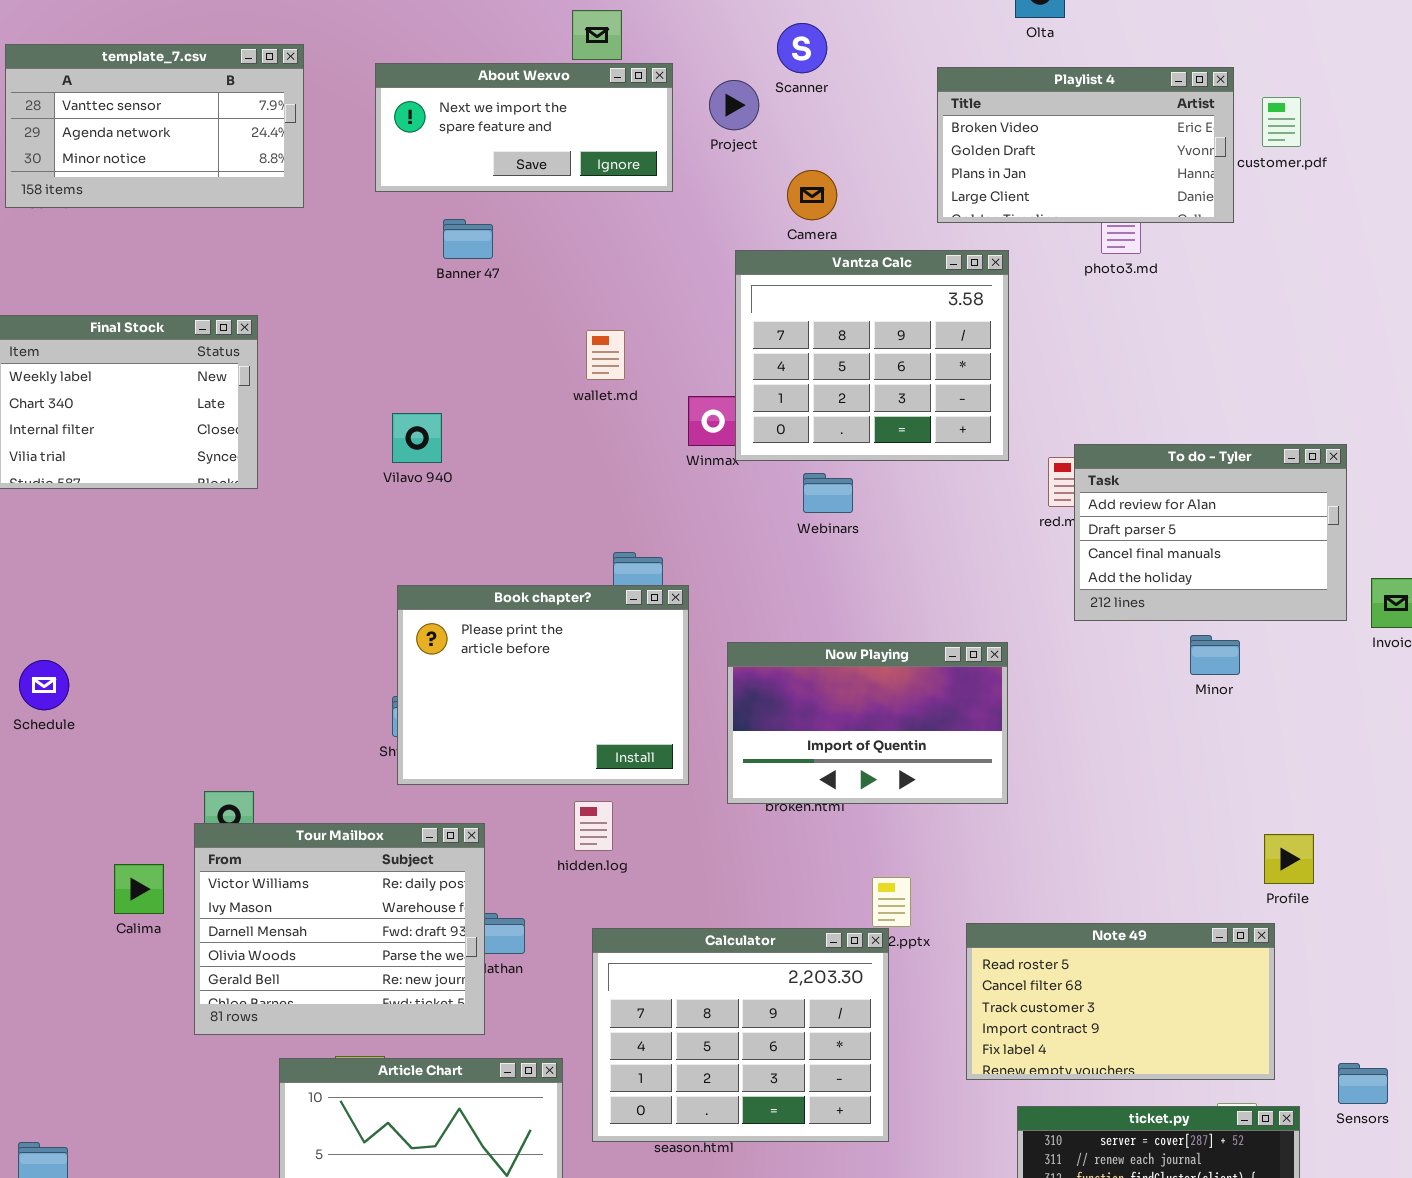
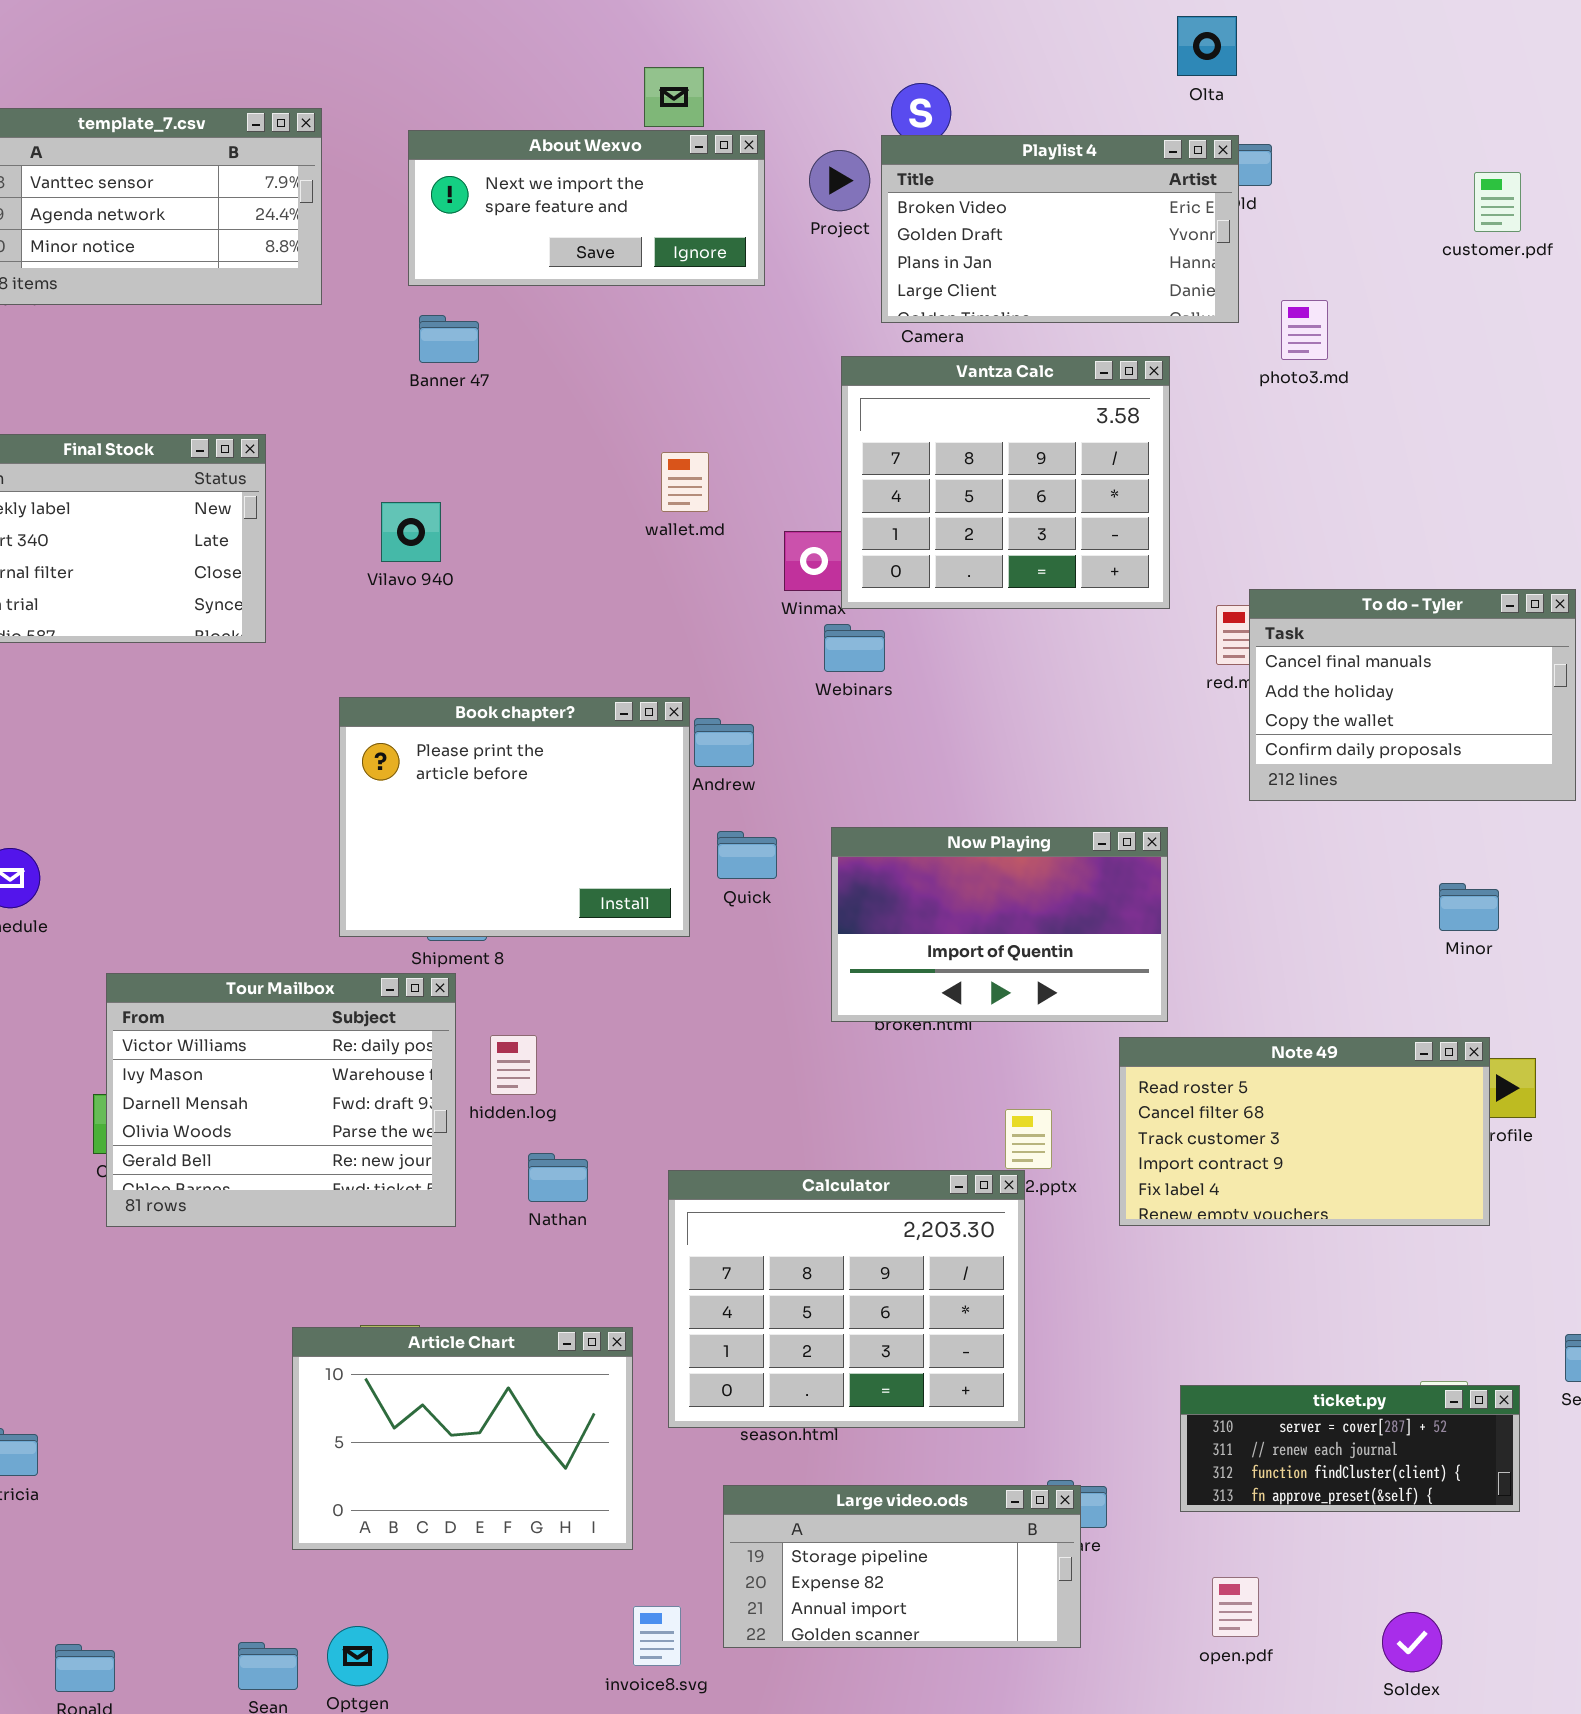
Playlist 4: [937,67,1234,223] -> [881,135,1239,323], moved
Banner 47: [443,219,493,259] -> [419,315,479,363], moved
Vilavo 940: [392,413,442,463] -> [381,502,441,562], moved
To do - Tyler: [1074,444,1347,621] -> [1249,589,1576,801], scrolled down 2 rows
Webinars: [803,473,853,513] -> [824,624,885,672], moved
Book chapter?: [397,585,689,785] -> [339,697,690,937], moved
Minor: [1190,635,1240,675] -> [1439,883,1499,931], moved
hidden.log: [574,801,613,851] -> [490,1035,537,1095], moved
Tour Mailbox: [194,823,485,1035] -> [106,973,456,1227], moved
Note 49: [966,923,1275,1080] -> [1119,1037,1490,1226], moved

